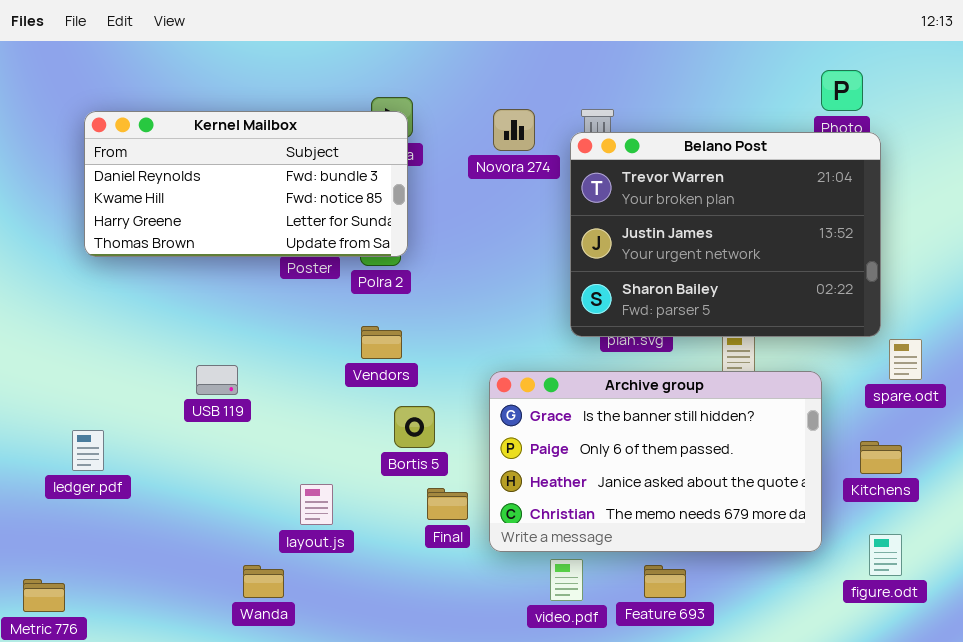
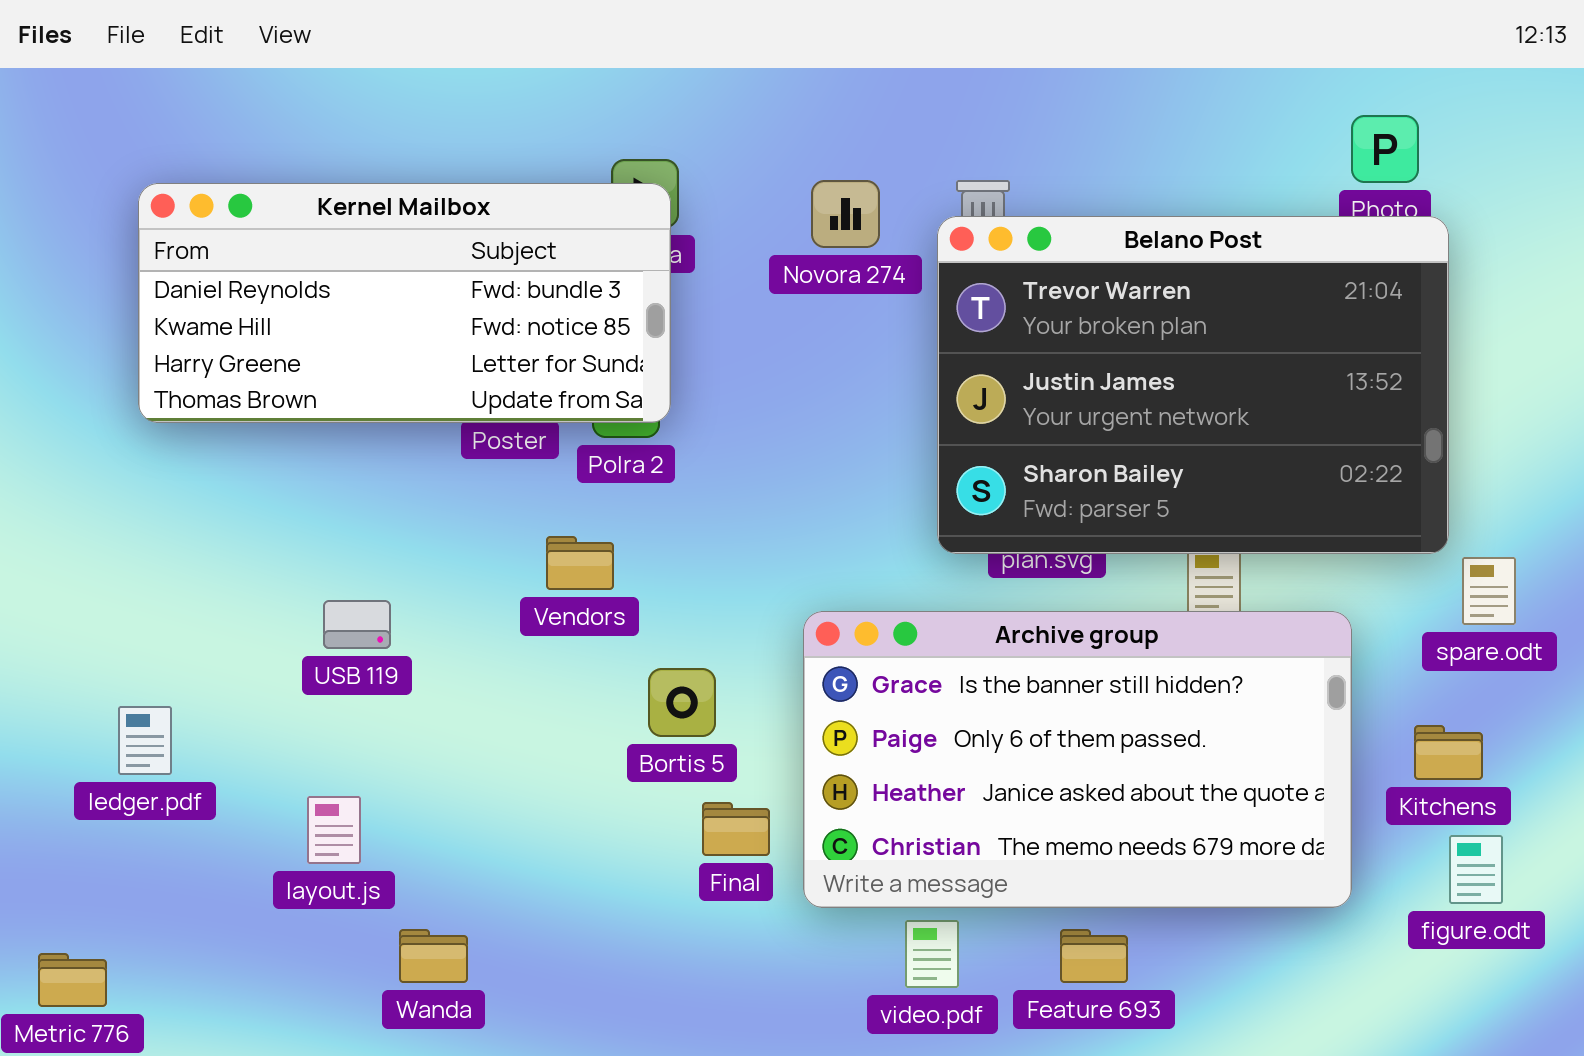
Vendors: [361,326,402,359] -> [546,536,614,590], moved
layout.js: [300,484,333,525] -> [307,796,361,864], moved
figure.odt: [869,534,902,576] -> [1449,835,1503,904], moved

